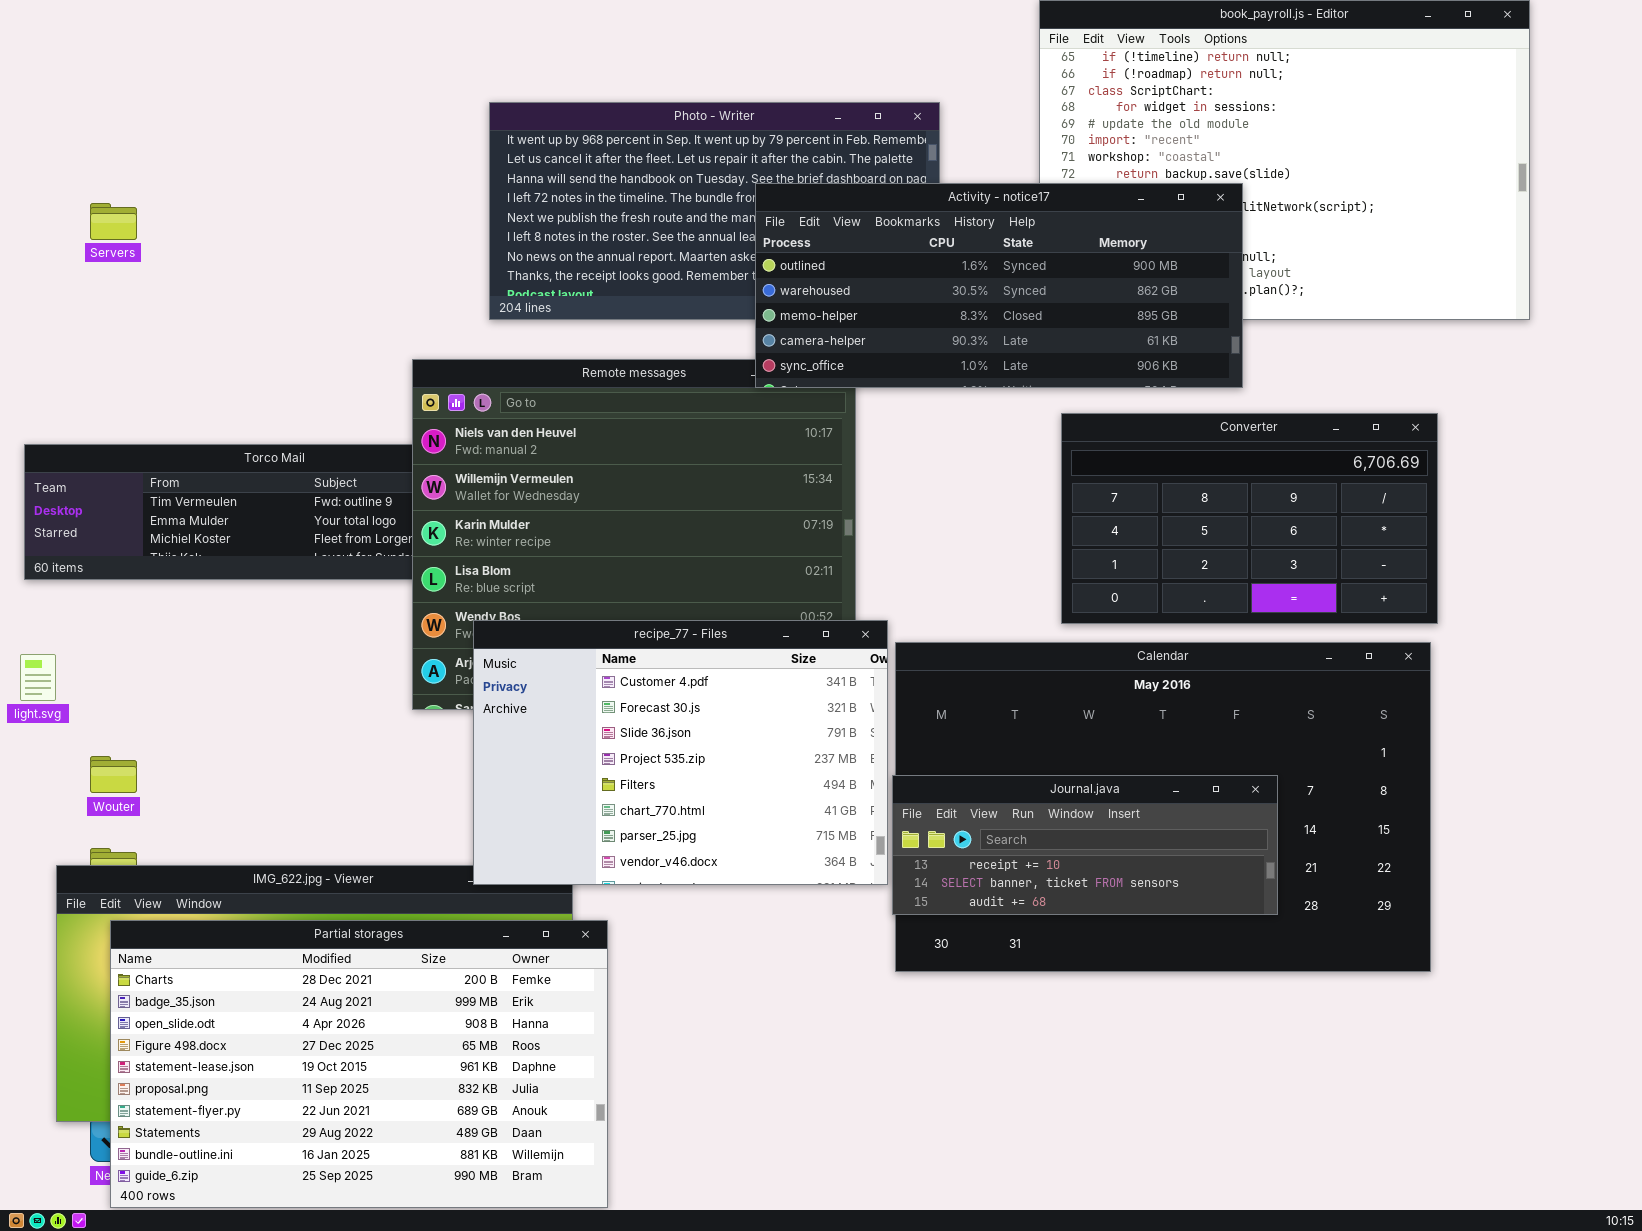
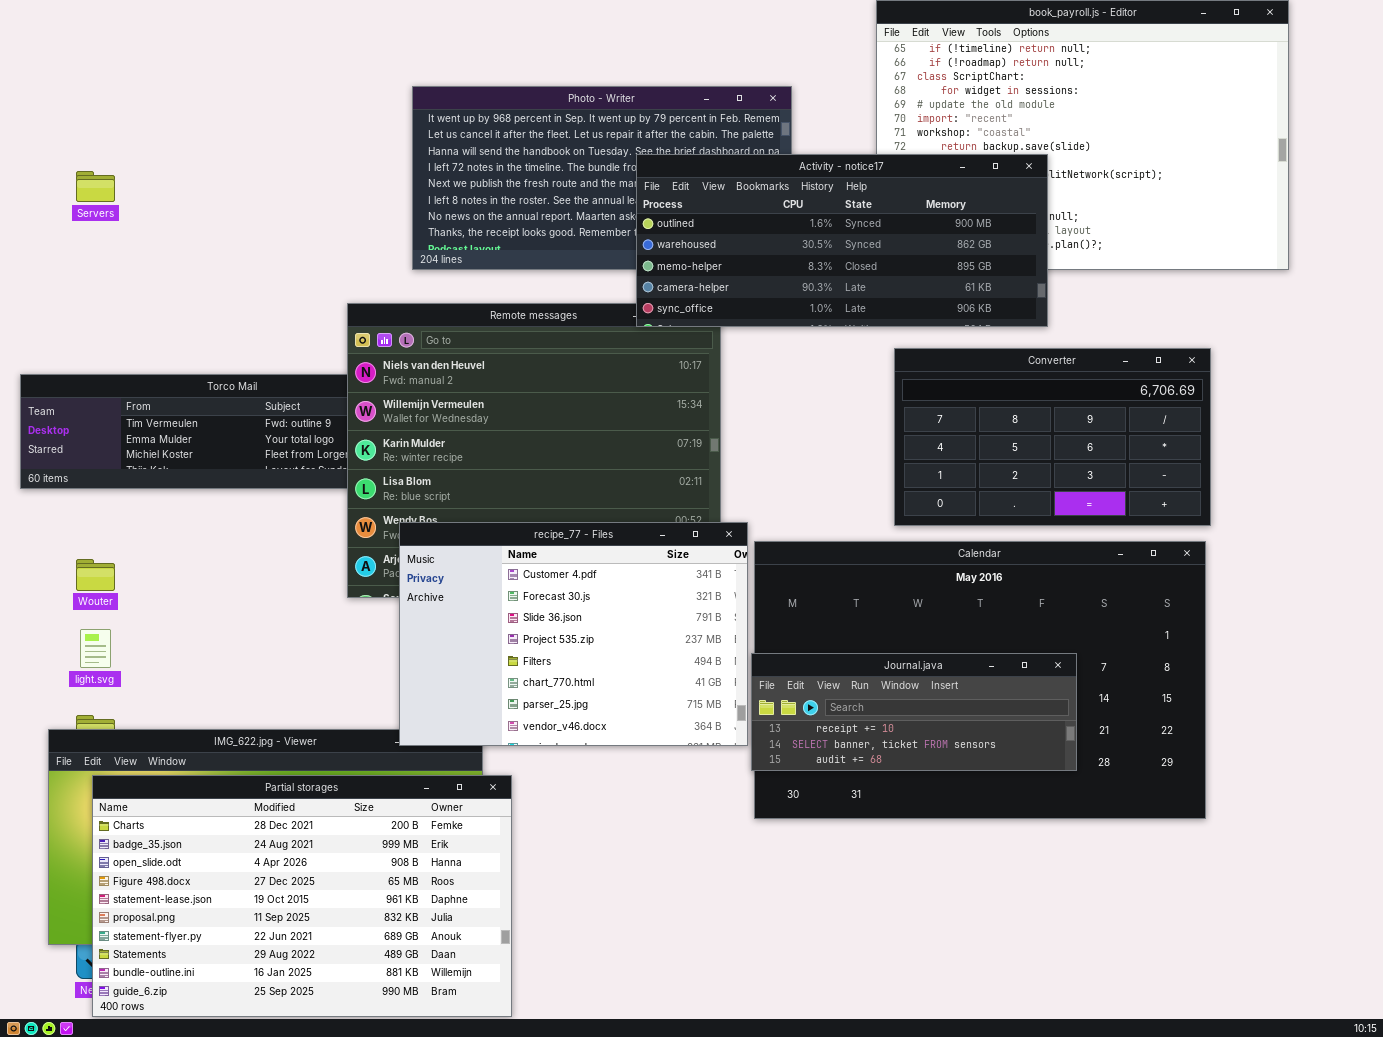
light.svg: [20,654,56,701] -> [80,629,111,668], moved
Wouter: [90,756,137,793] -> [76,559,115,591], moved

